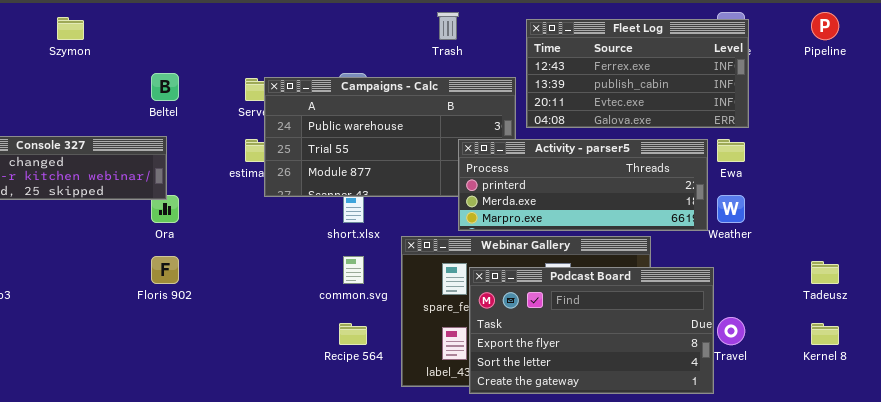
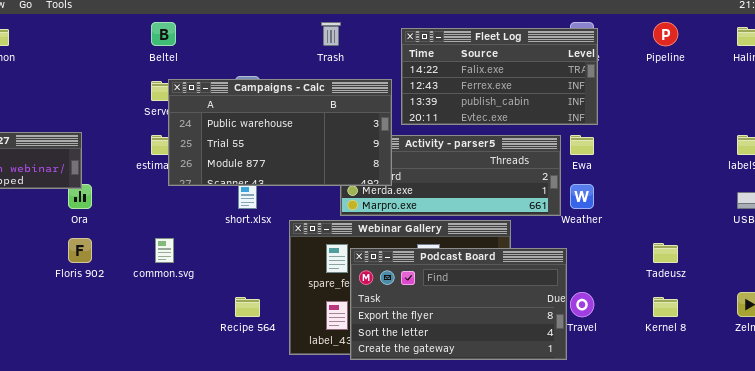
Fleet Log: [526,19,749,128] -> [401,28,598,125], scrolled up 1 row
Beltel: [151,73,179,101] -> [151,22,176,46], moved
Campaigns - Calc: [264,77,516,197] -> [168,79,392,186], raised
common.svg: [343,256,364,284] -> [155,238,174,263], moved

